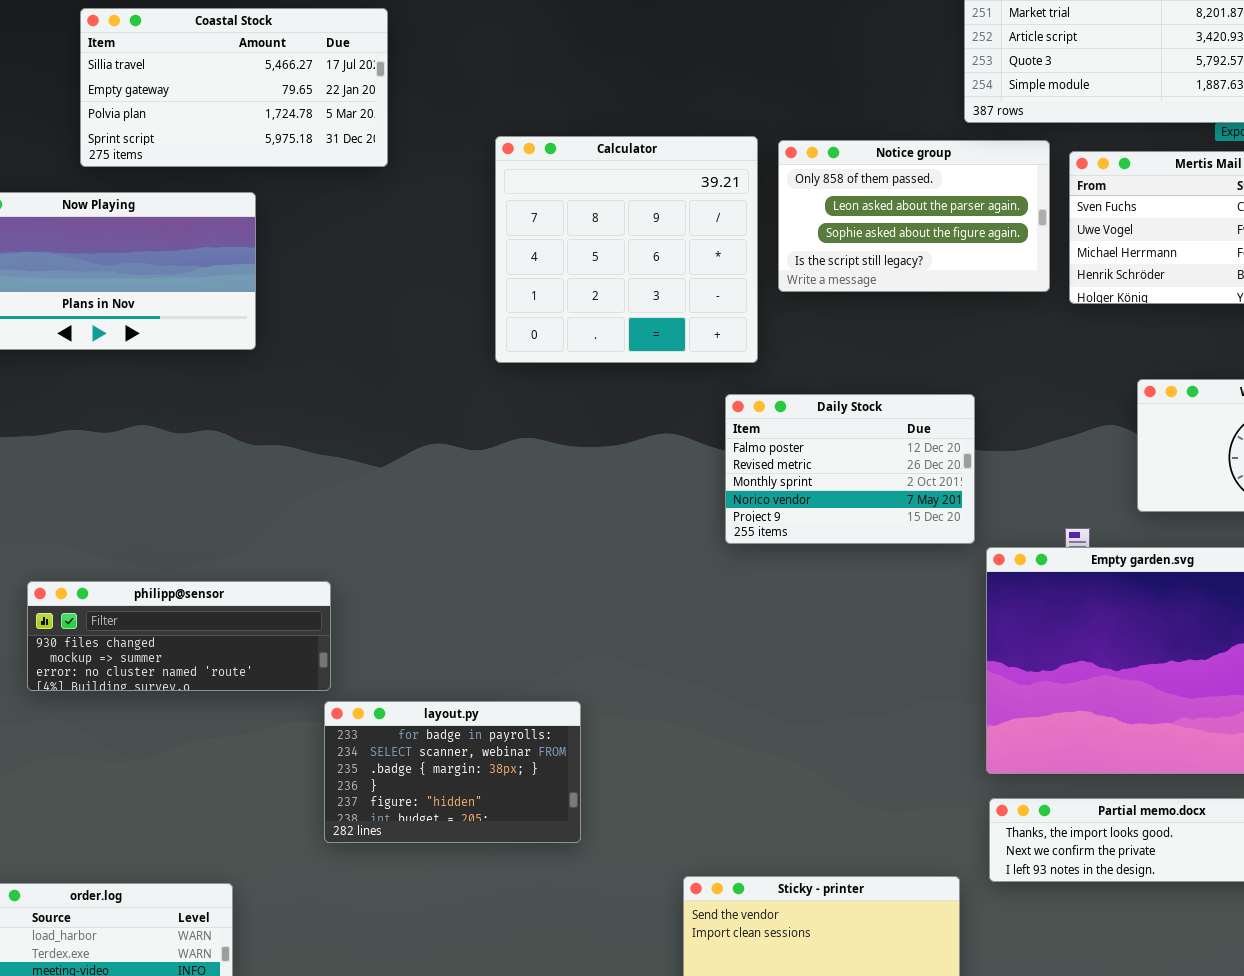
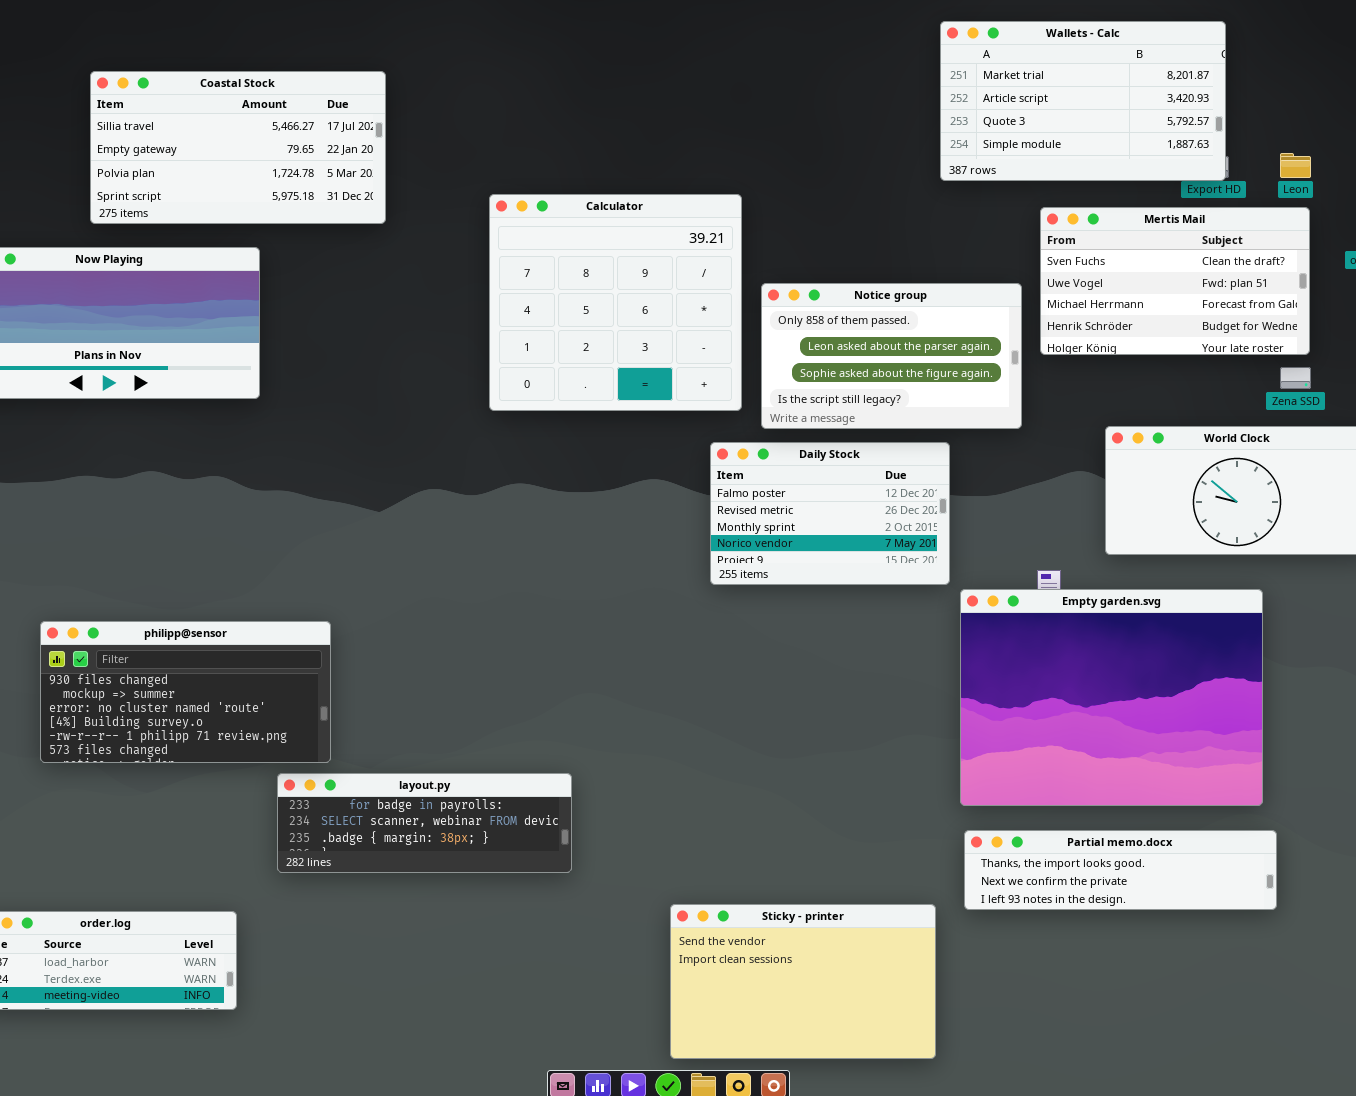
Notice group: [778,140,1050,292] -> [761,283,1022,429], moved
philipp@sensor: [27,581,331,691] -> [40,621,331,763], resized
layout.py: [324,701,581,843] -> [277,773,572,873], resized

